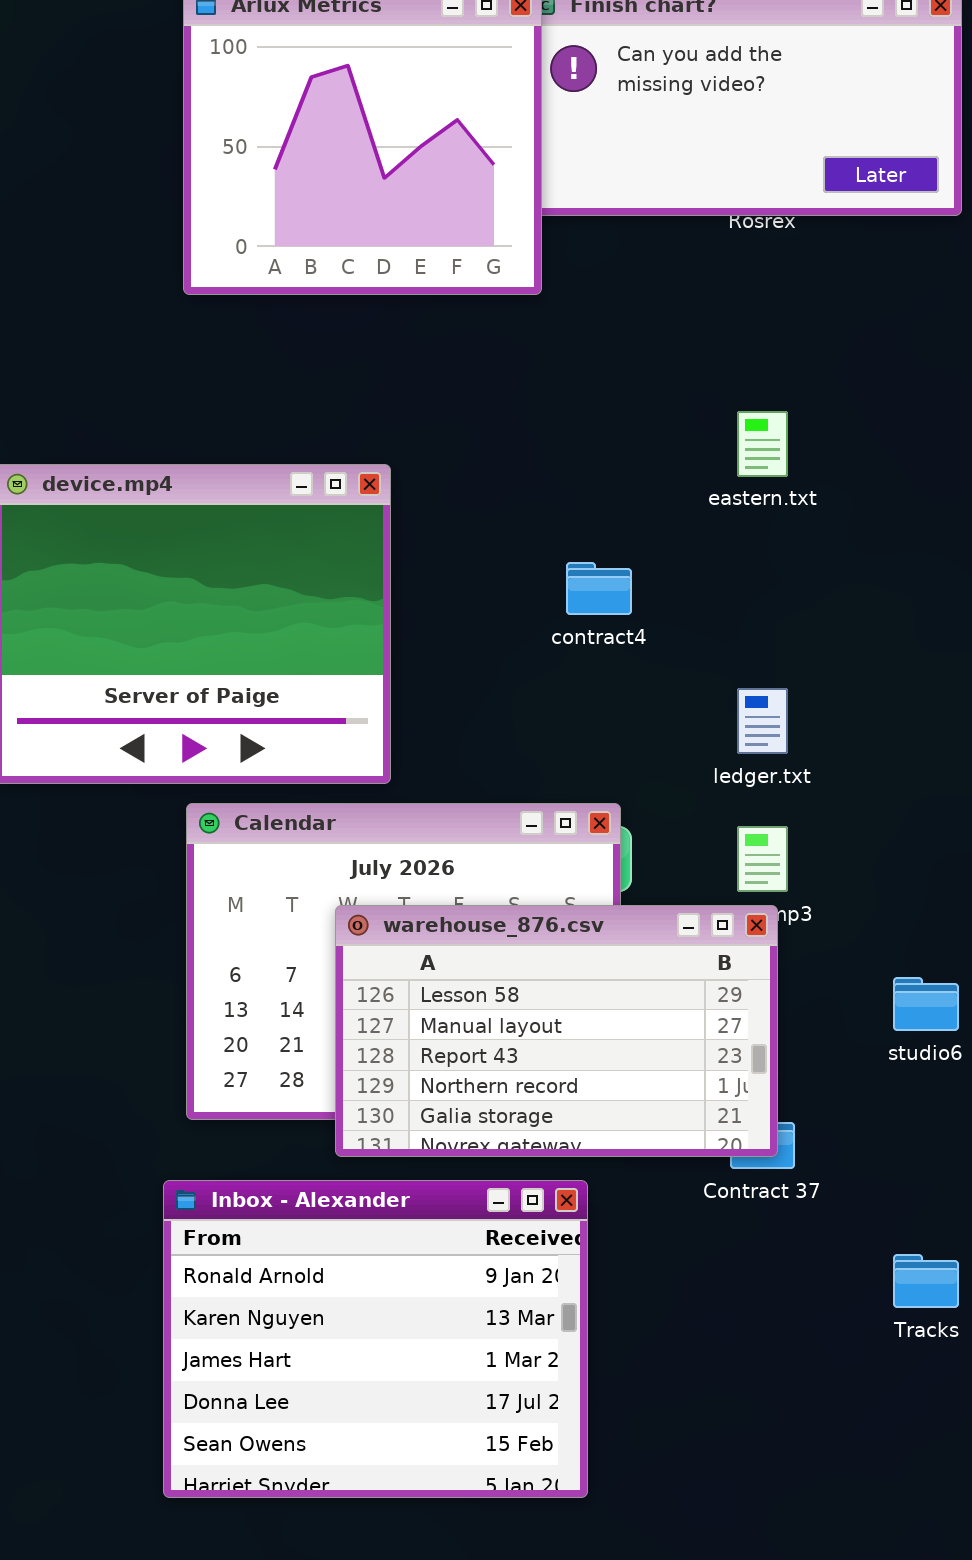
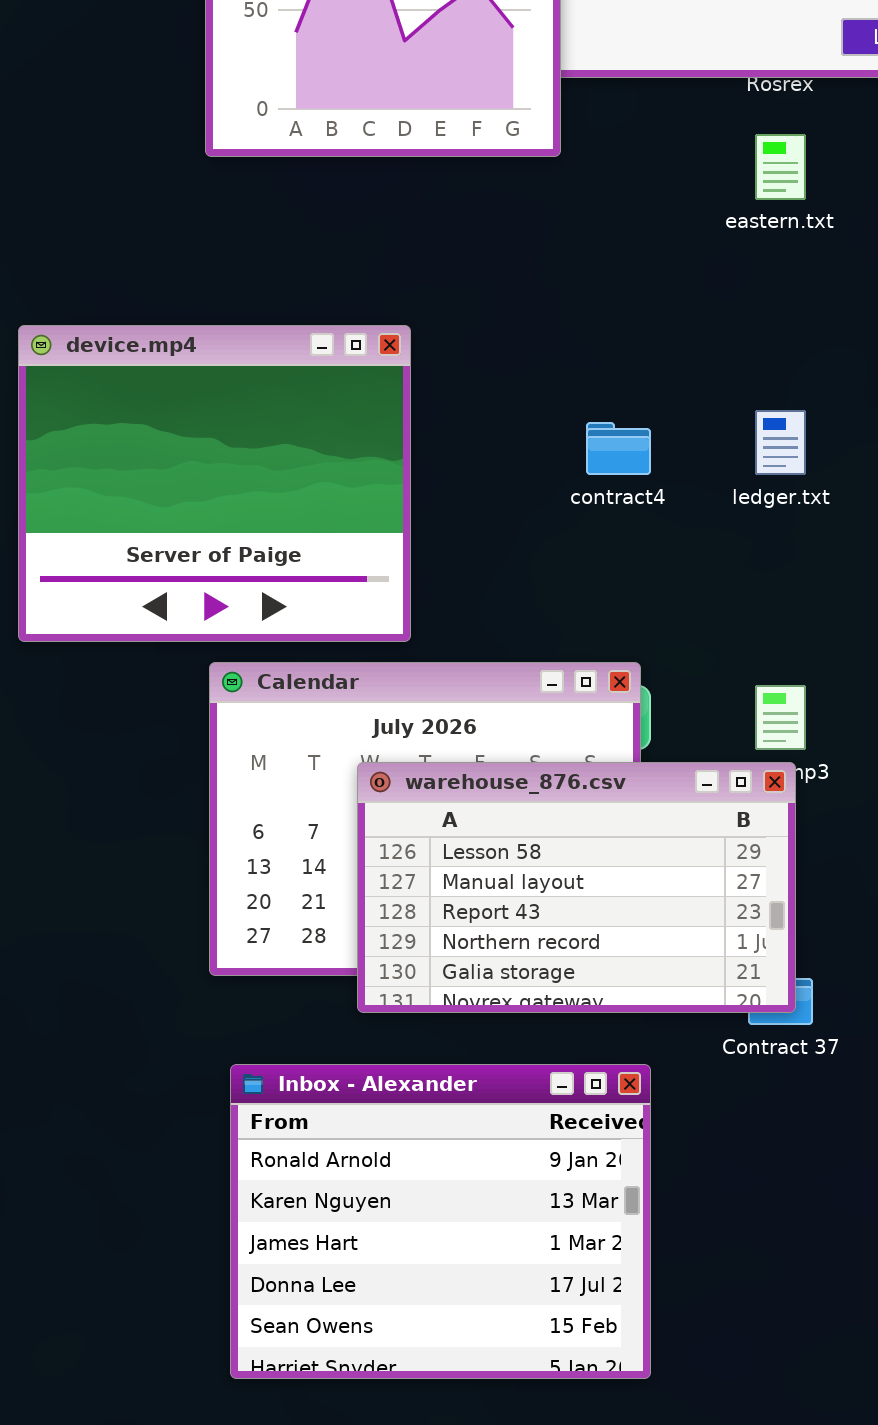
eastern.txt: [737,411,788,477] -> [755,134,806,200], moved
ledger.txt: [737,688,788,754] -> [755,410,806,475], moved
Inbox - Alexander: [163,1180,588,1498] -> [230,1064,651,1379], moved

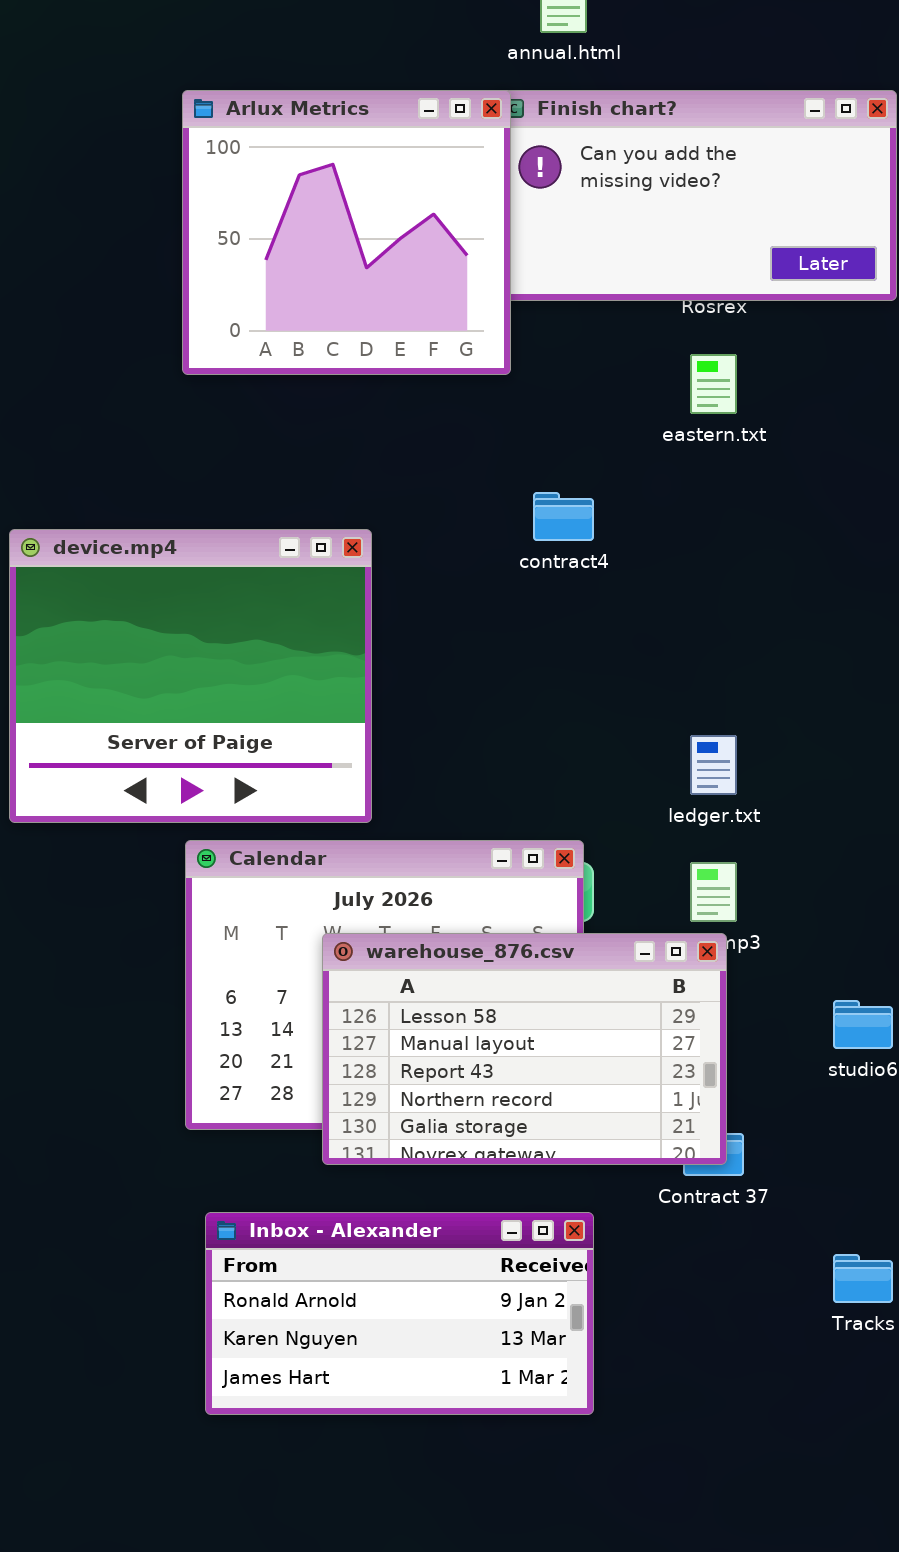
ledger.txt: [755,410,806,475] -> [690,735,737,795], moved
contract4: [586,422,651,475] -> [533,492,594,541], moved
Inbox - Alexander: [230,1064,651,1379] -> [205,1212,594,1415], resized

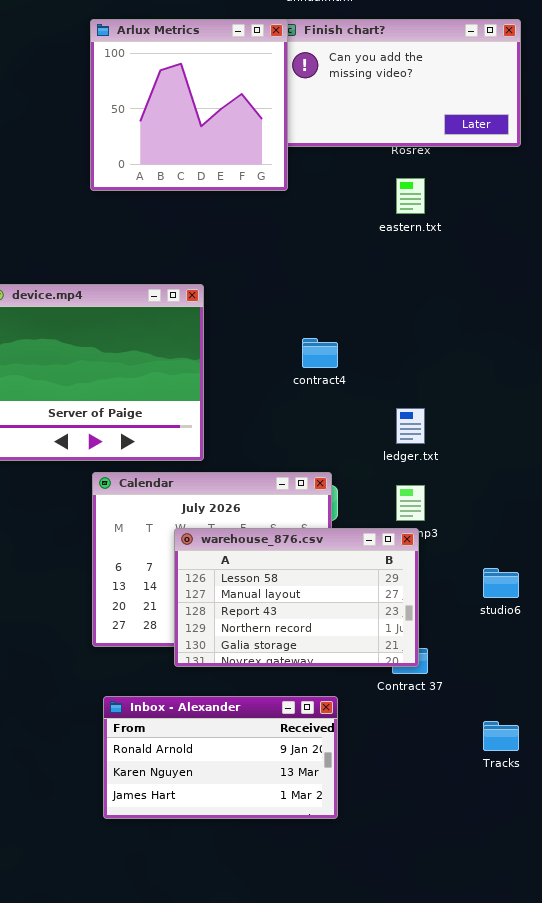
contract4: [533,492,594,541] -> [302,338,338,368], moved

